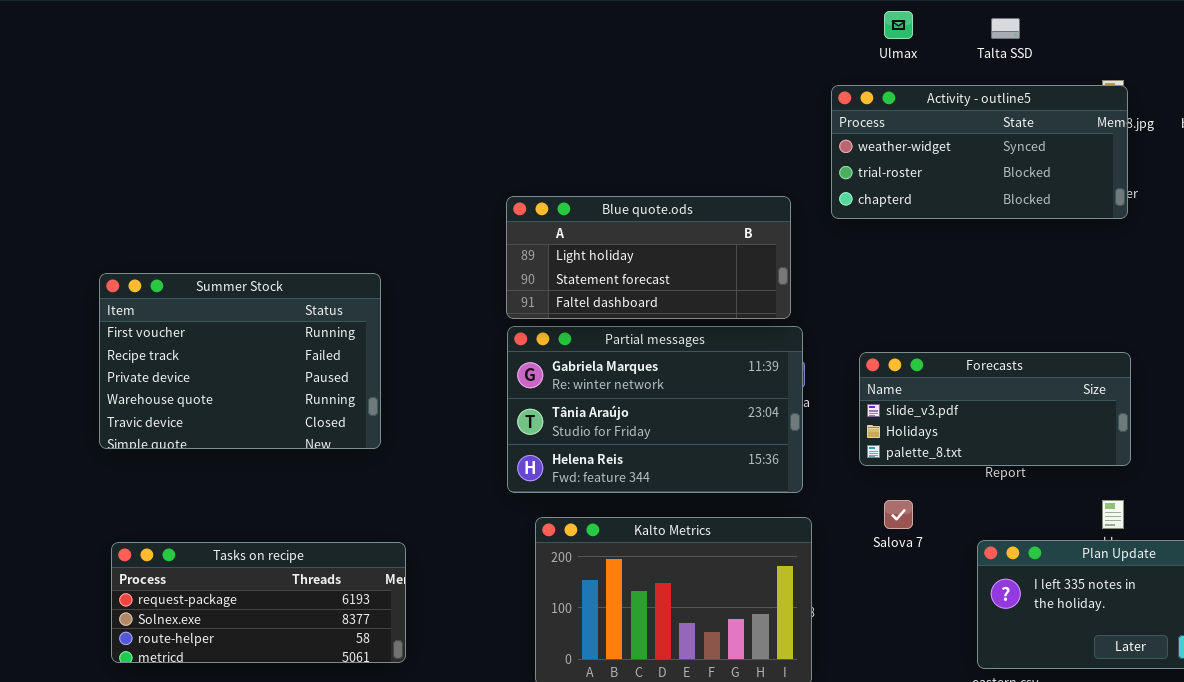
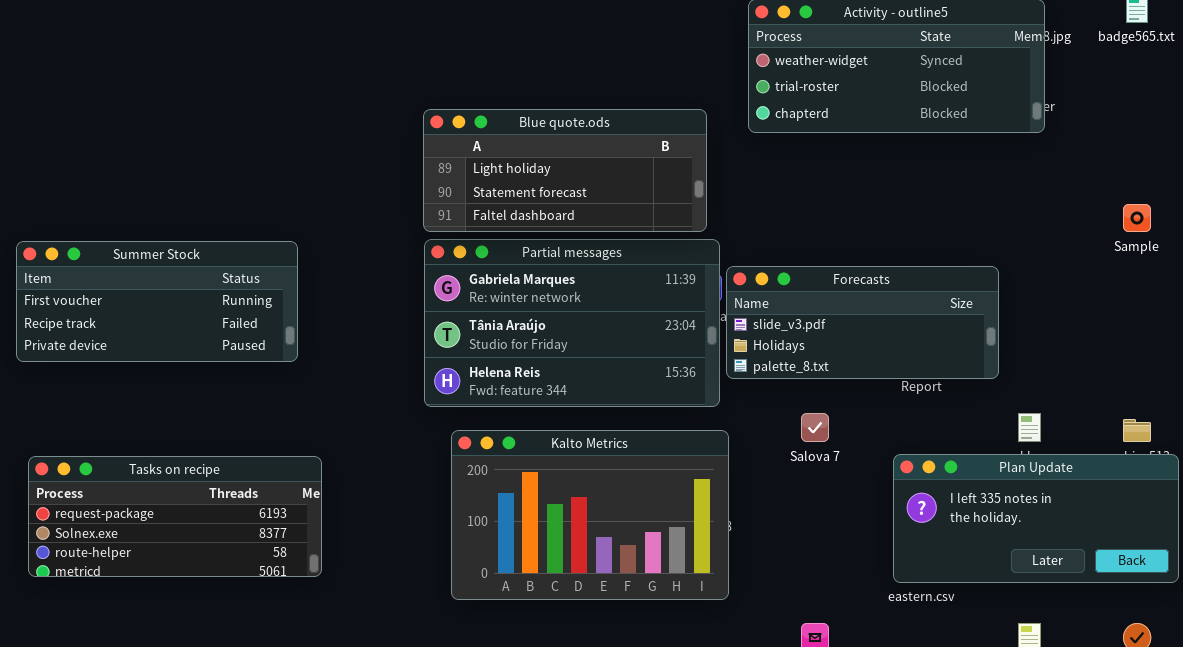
Summer Stock: [99,273,381,449] -> [16,241,298,362], resized
Forecasts: [859,352,1131,466] -> [726,266,999,379], moved

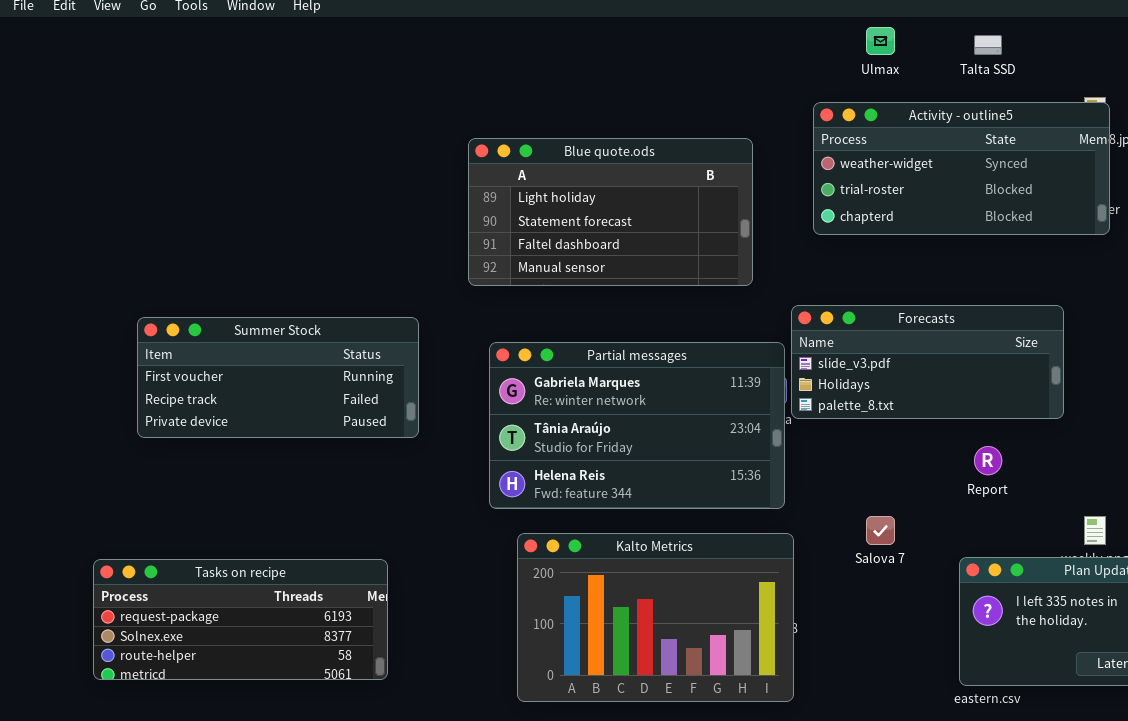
Blue quote.ods: [423,109,707,232] -> [468,138,753,286], moved, resized
Summer Stock: [16,241,298,362] -> [137,317,419,438], moved
Forecasts: [726,266,999,379] -> [791,305,1064,419], moved

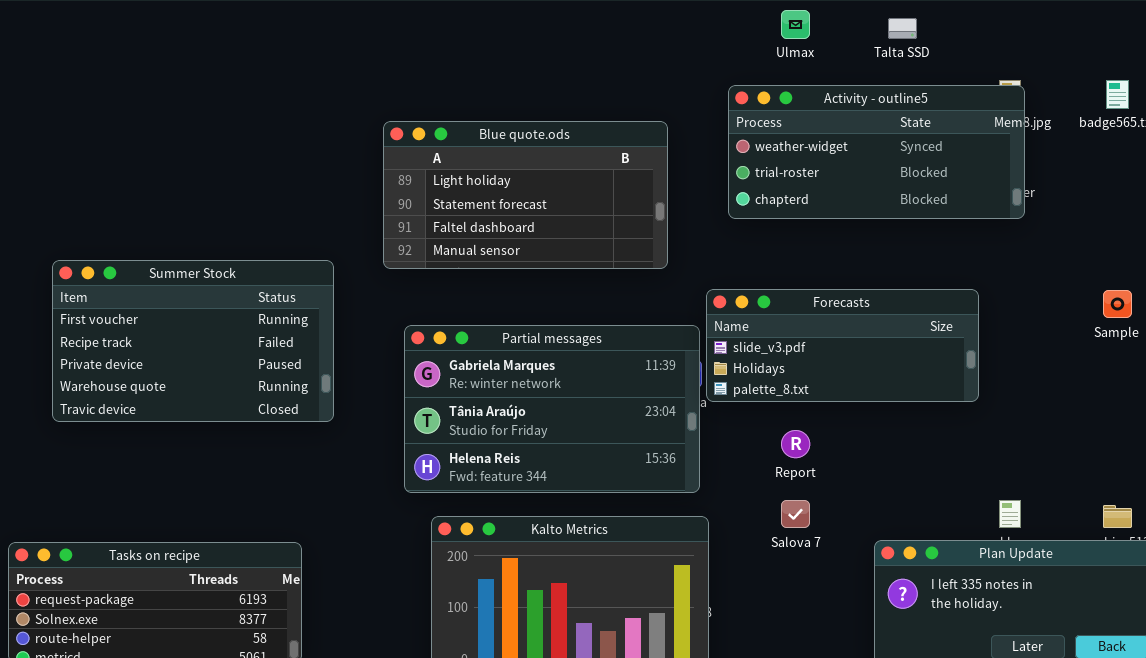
Summer Stock: [137,317,419,438] -> [52,260,334,422], resized
Report: [974,446,1002,475] -> [781,430,810,458], moved

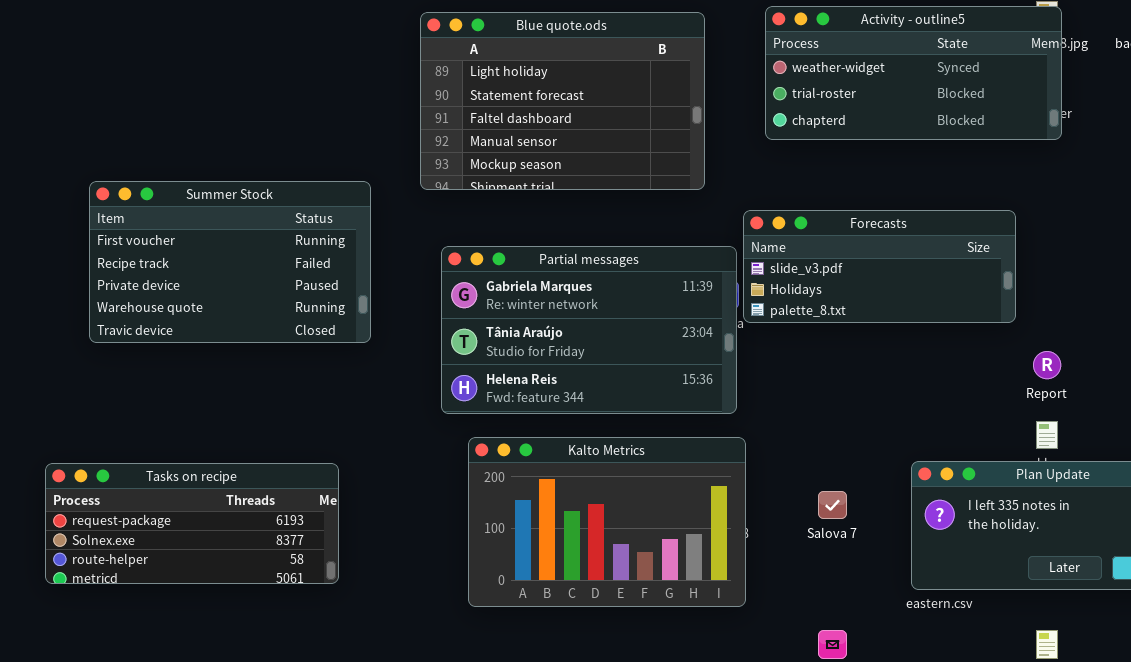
Blue quote.ods: [383,121,668,269] -> [420,12,705,190], resized
Report: [781,430,810,458] -> [1033,351,1061,379], moved
Salova 7: [781,500,810,528] -> [818,491,847,519], moved

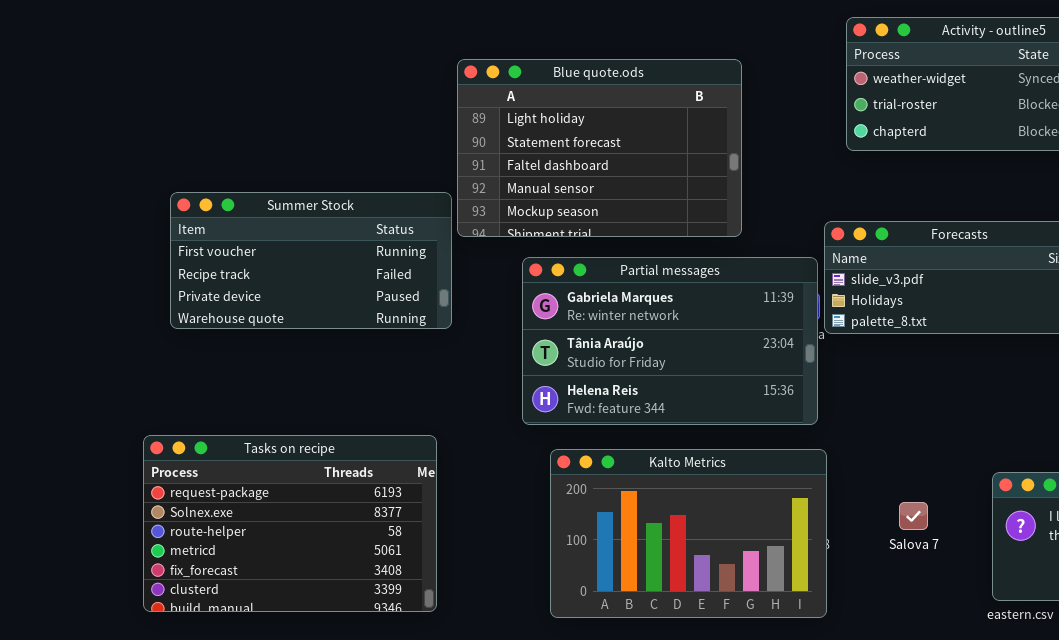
Blue quote.ods: [420,12,705,190] -> [457,59,742,237], moved
Summer Stock: [89,181,371,343] -> [170,192,452,329], resized
Tasks on recipe: [45,463,339,584] -> [143,435,437,612], moved, resized

